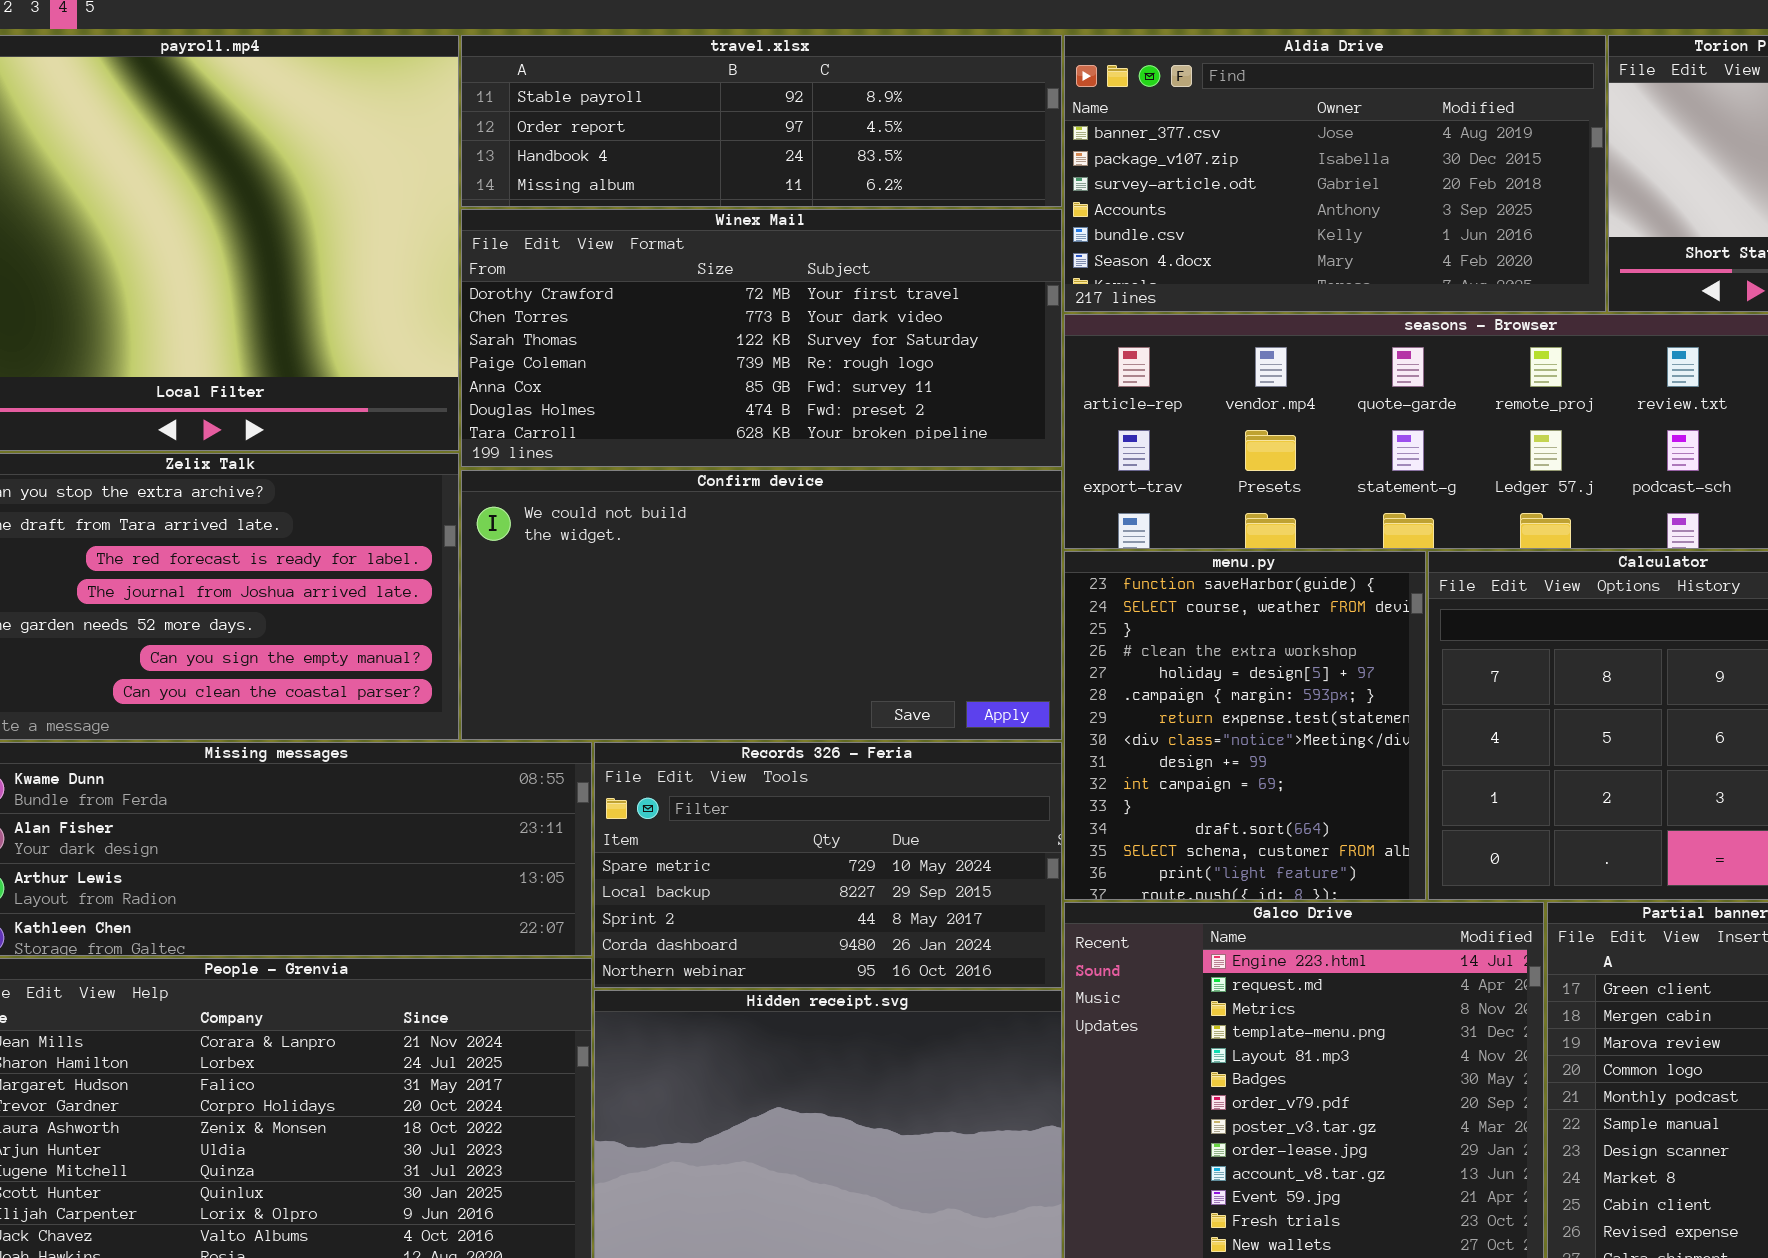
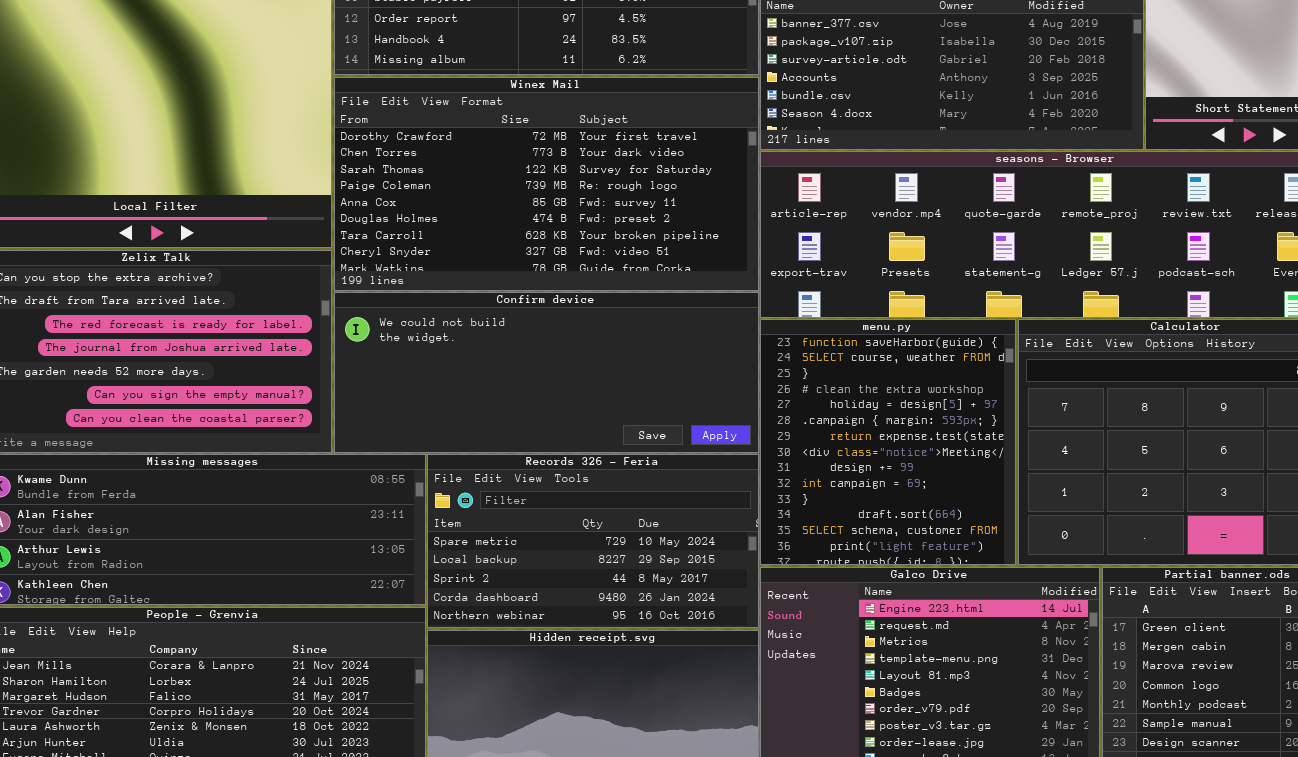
Winex Mail: [461,209,1062,467] -> [334,77,759,291], resized
Confirm device: [461,470,1062,740] -> [334,292,759,453], resized

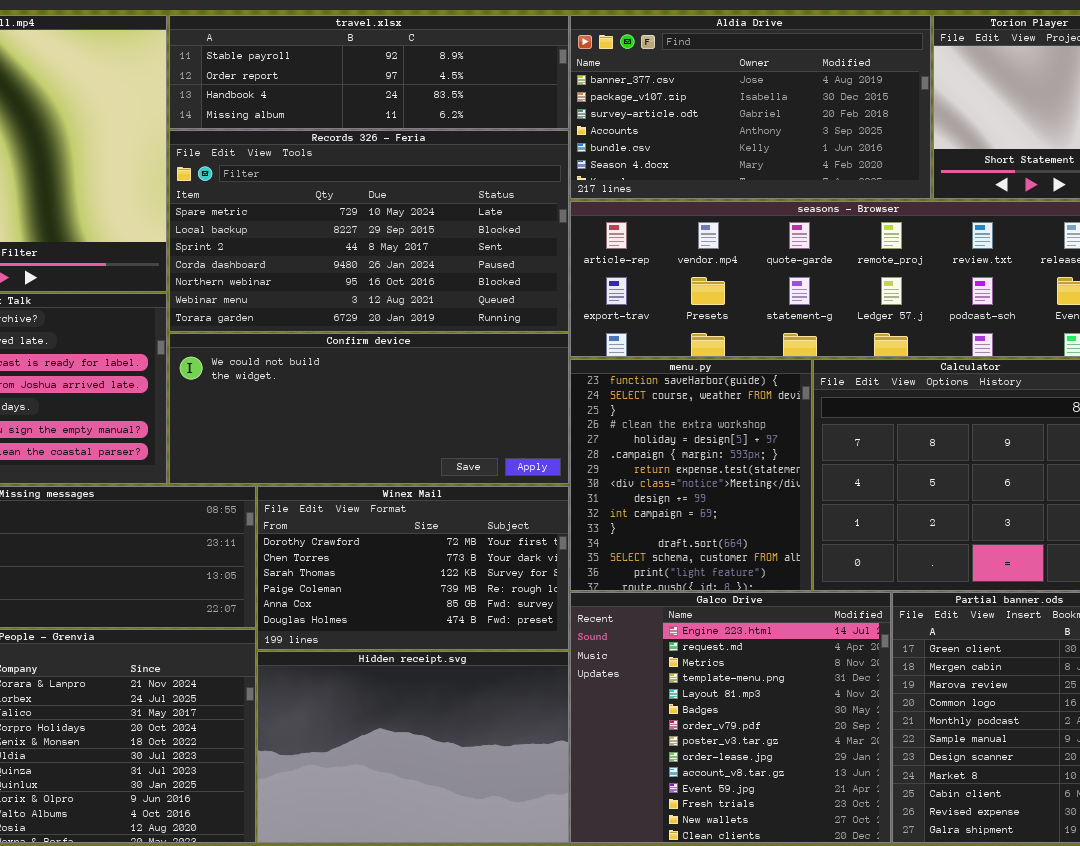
Winex Mail: [334,77,759,291] -> [257,486,569,650], moved, resized
Records 326 - Feria: [427,454,759,628] -> [169,130,569,332], moved, resized

